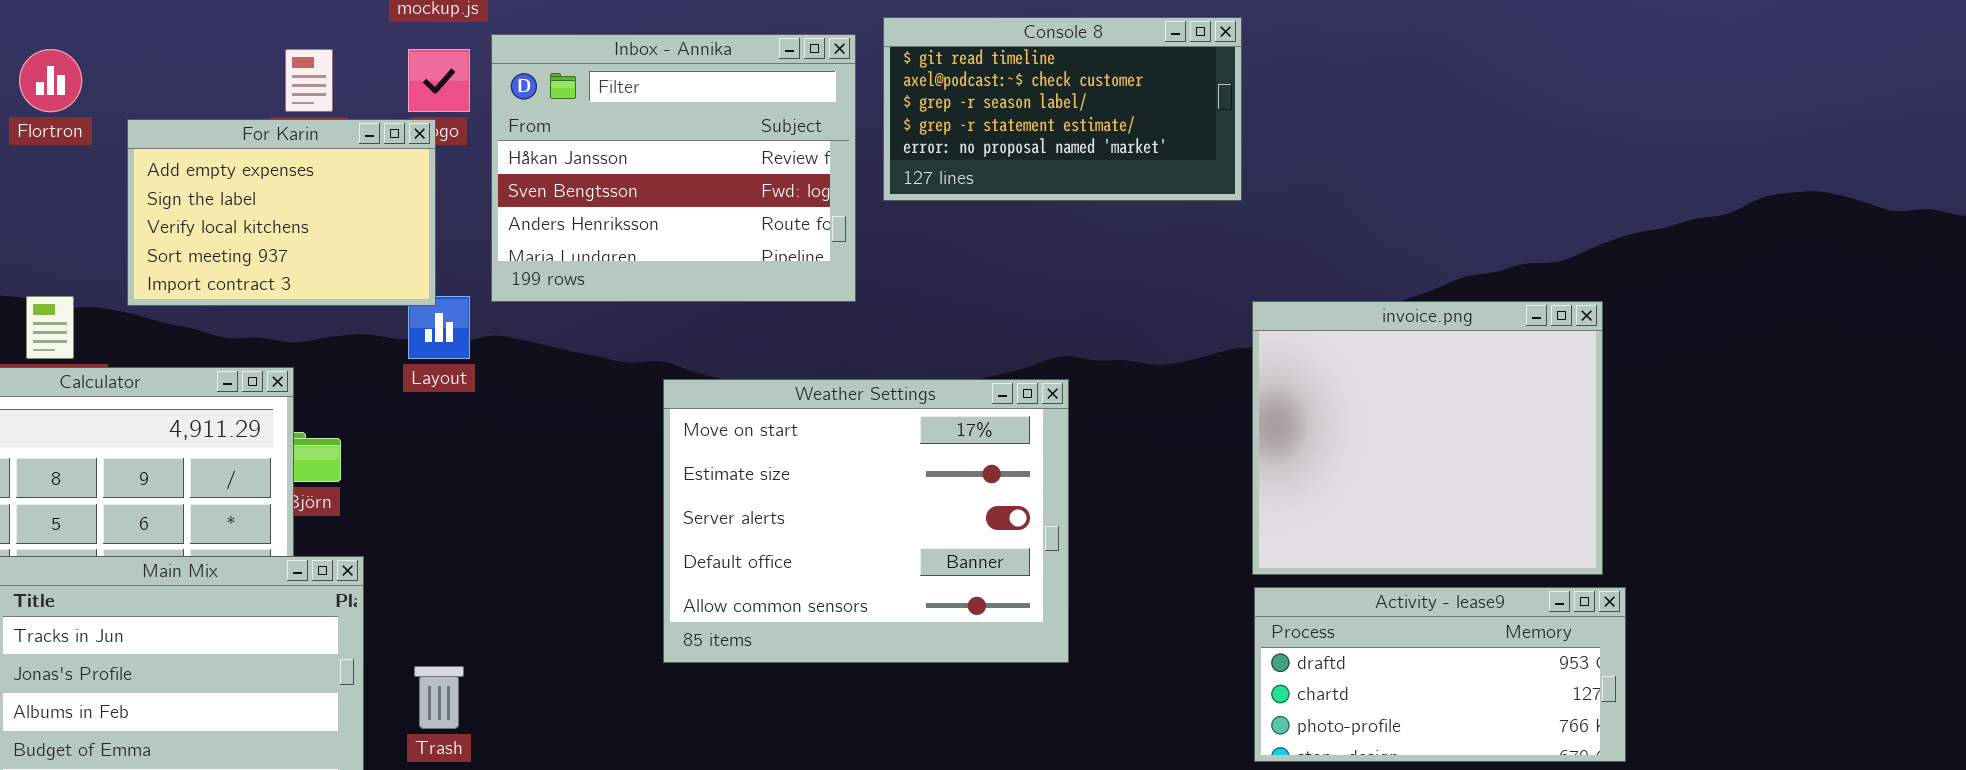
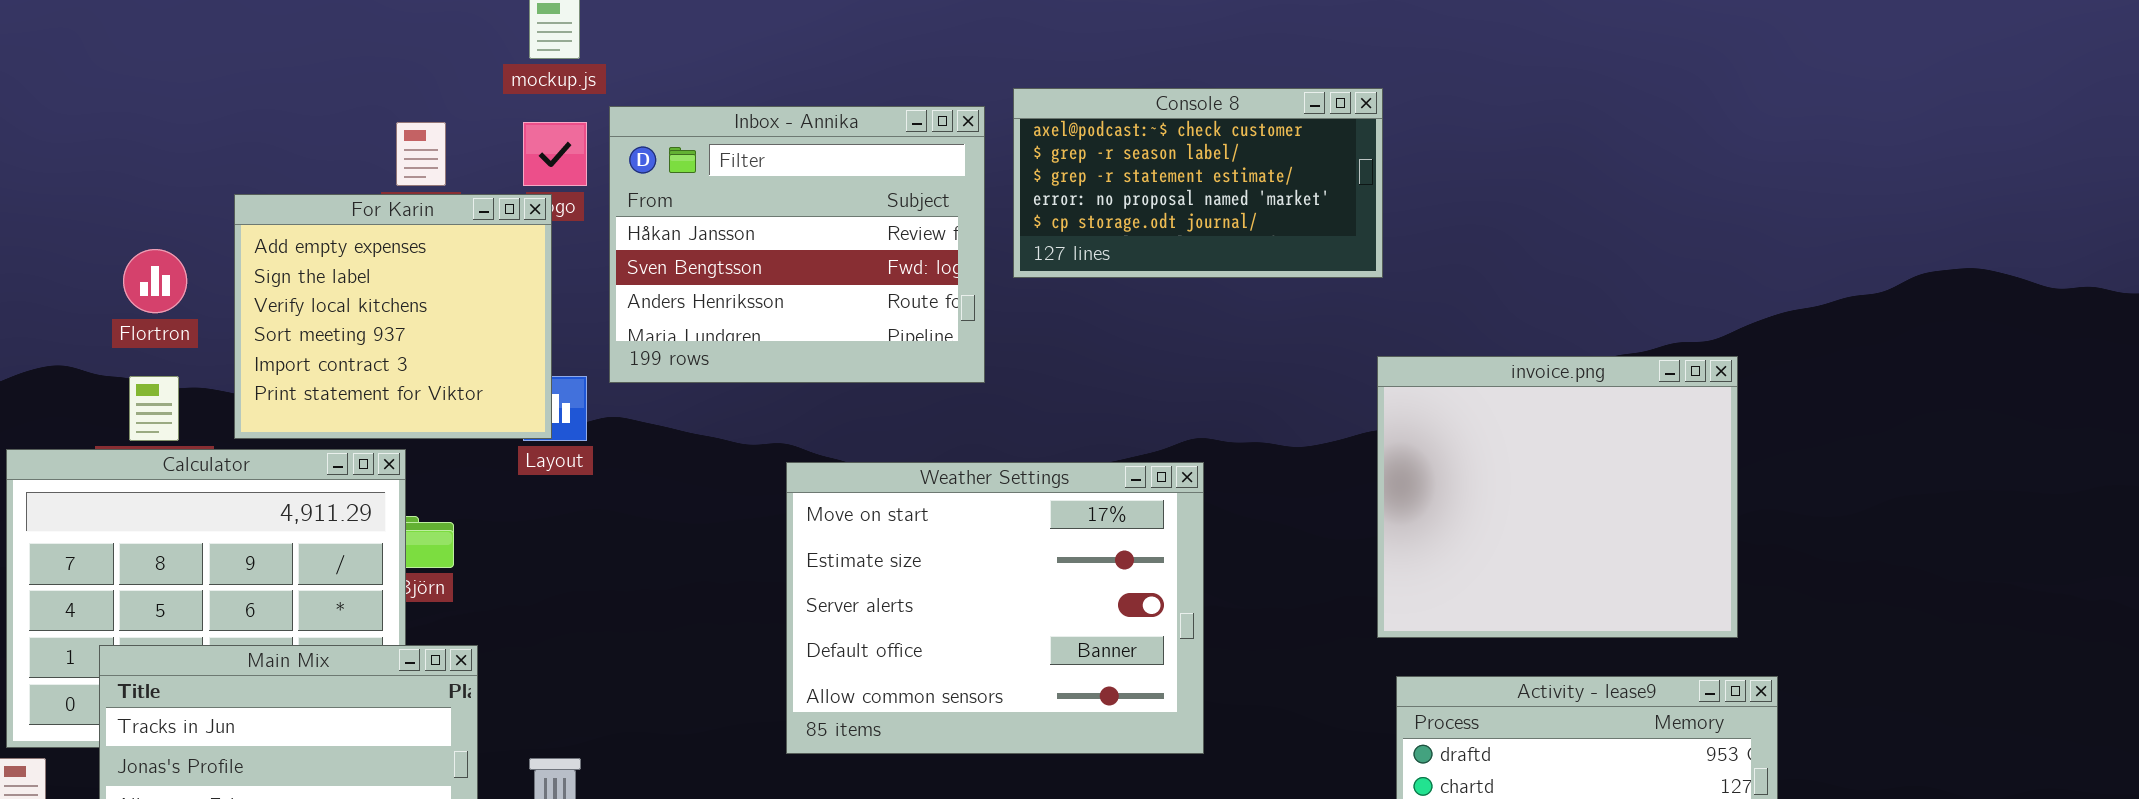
Console 8: [883,17,1242,201] -> [1013,88,1383,278], scrolled down 1 row
Flortron: [19,49,82,112] -> [123,249,187,313], moved
For Karin: [127,119,436,306] -> [234,194,552,439], resized
invoice.png: [1252,301,1603,575] -> [1377,356,1738,638], moved

